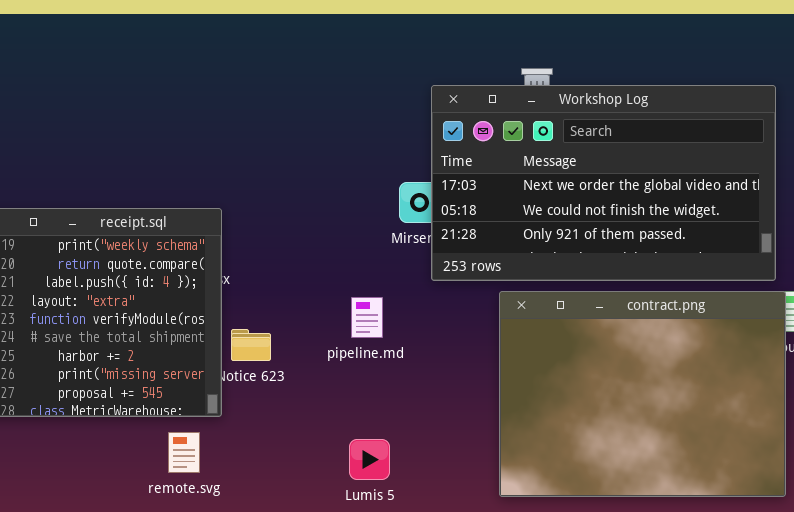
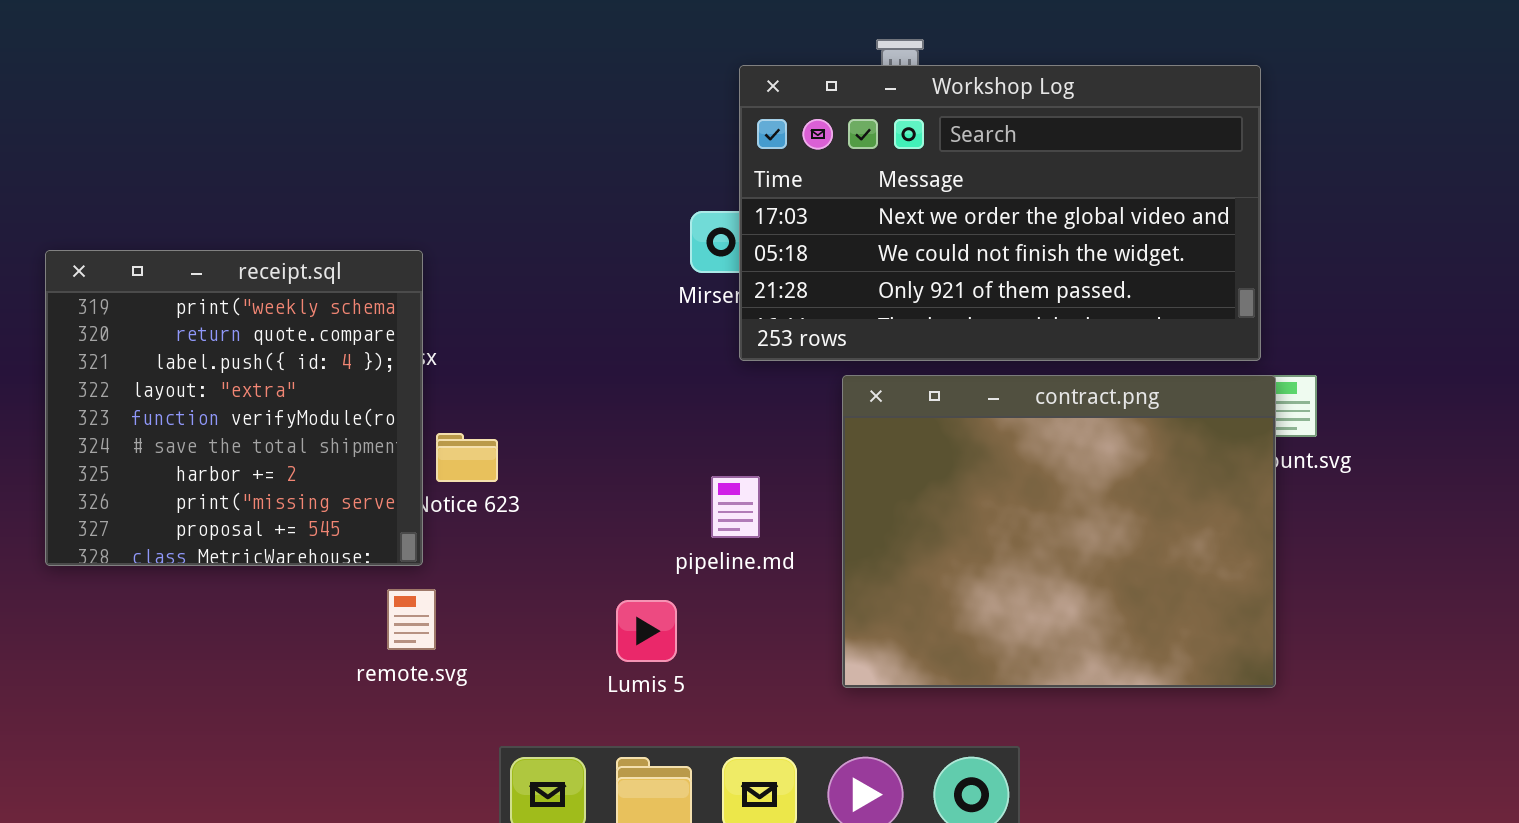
pipeline.md: [351,297,383,338] -> [711,476,760,538], moved
remote.svg: [168,432,200,473] -> [387,589,436,650], moved

